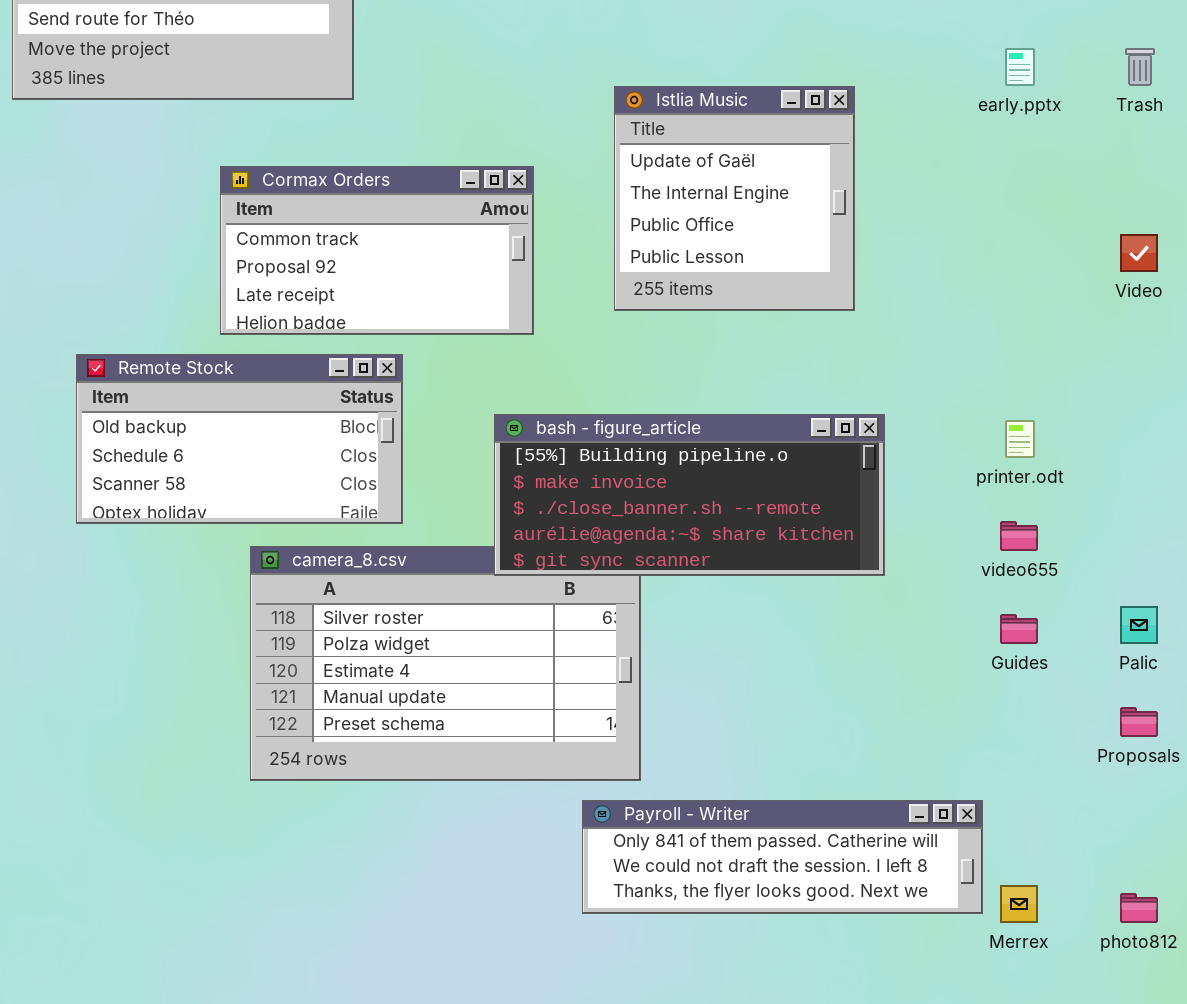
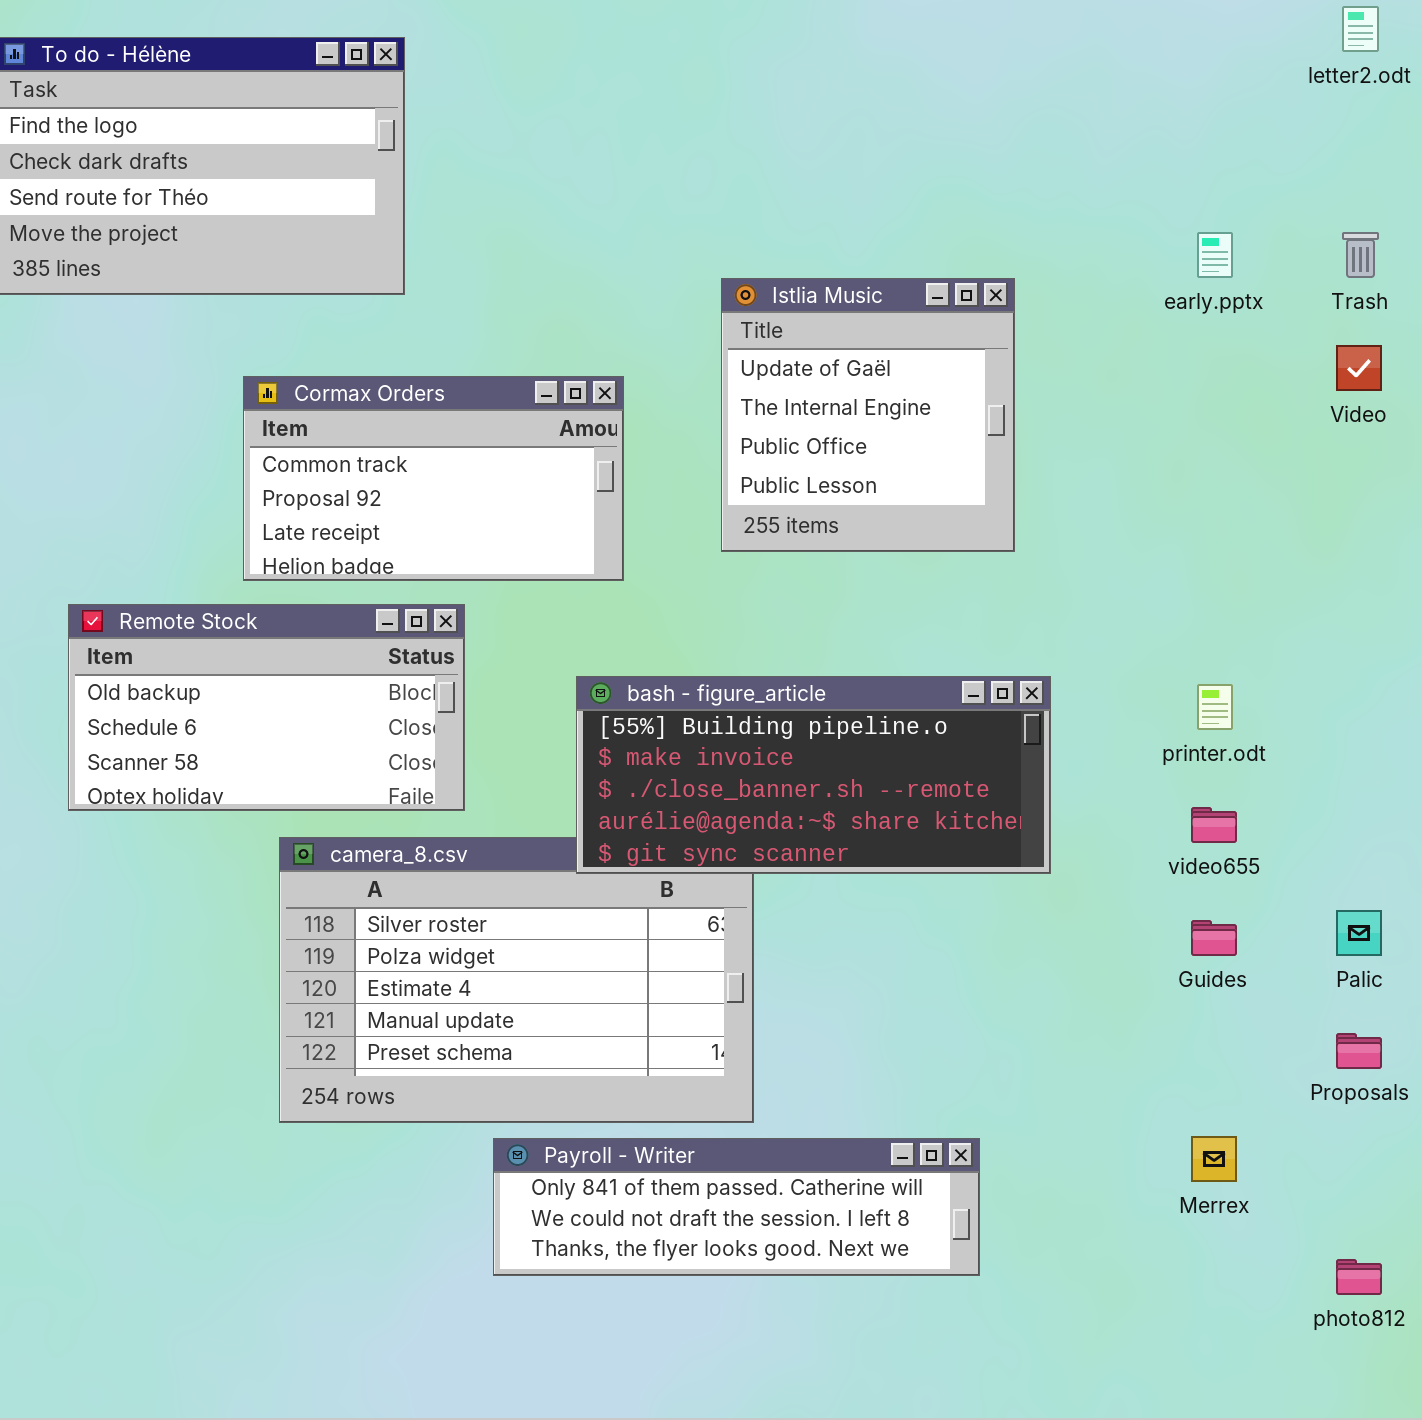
Video: [1120,234,1158,272] -> [1336,345,1382,391], moved
Payroll - Writer: [582,800,983,914] -> [493,1138,980,1276], moved
Merrex: [1000,885,1038,923] -> [1191,1136,1237,1182], moved

